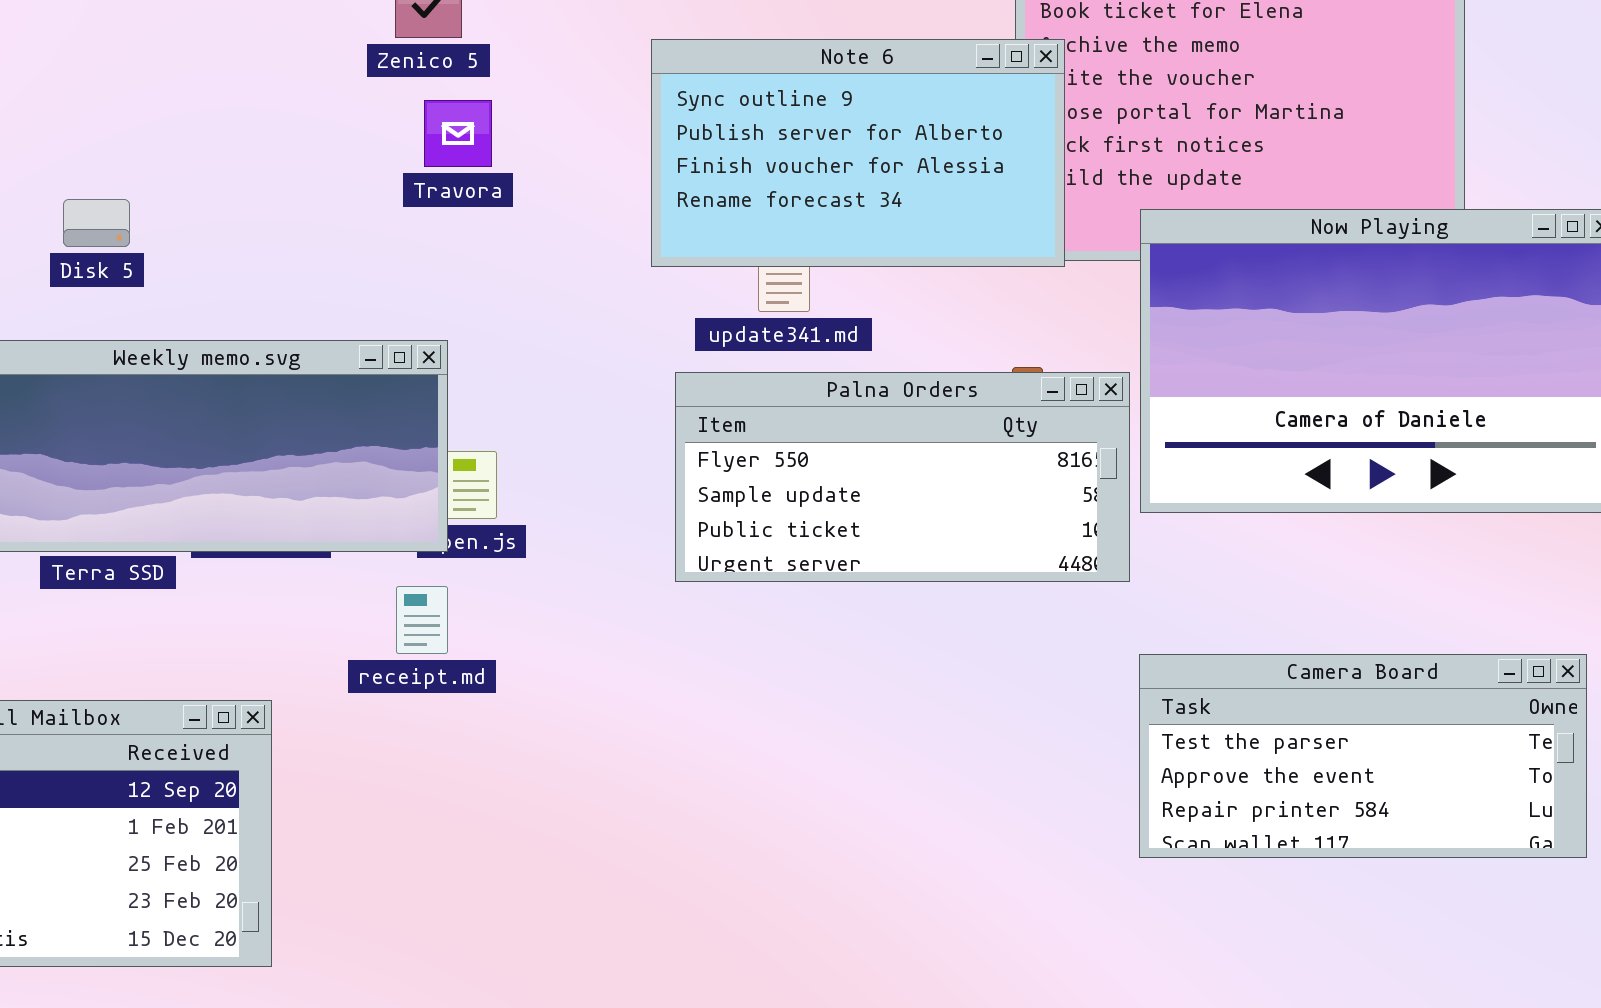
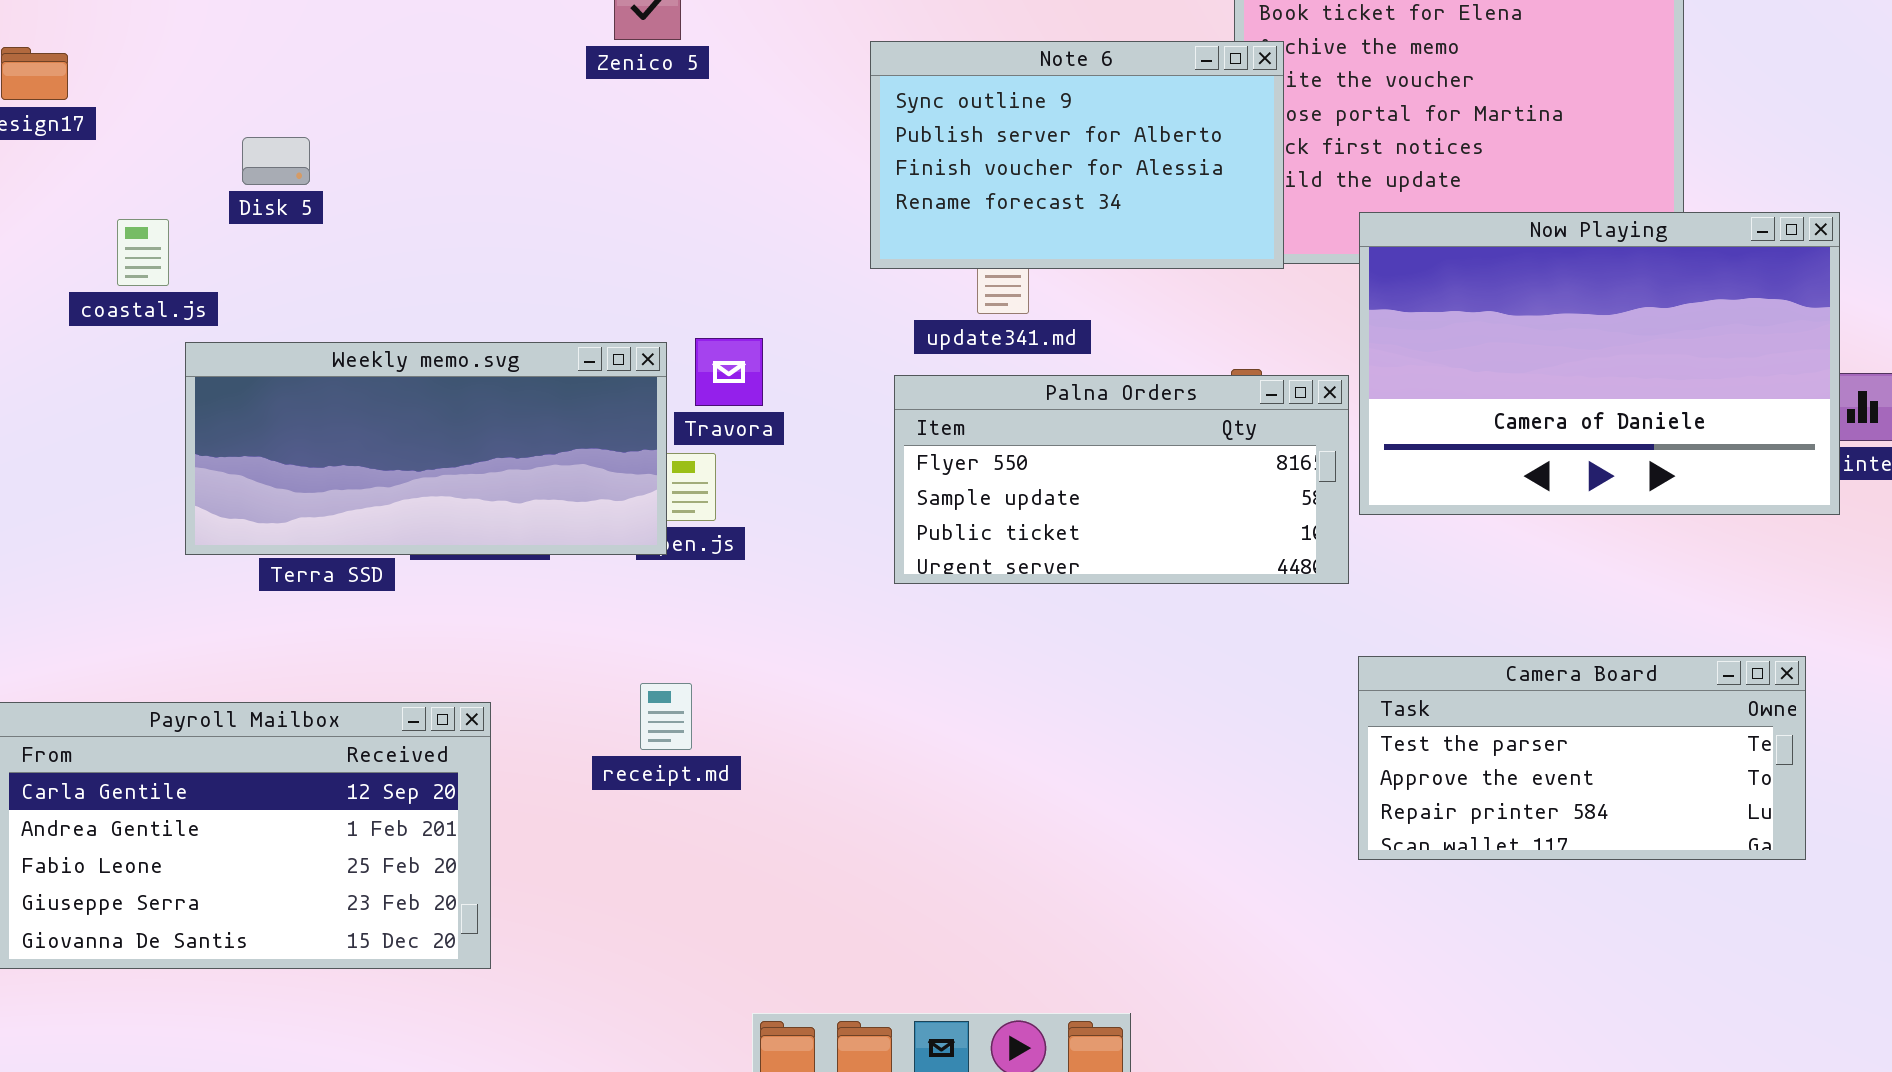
Travora: [424,100,492,167] -> [695,338,763,406], moved
Disk 5: [63,199,130,247] -> [242,137,310,185], moved
receipt.md: [396,586,448,654] -> [640,683,692,750], moved

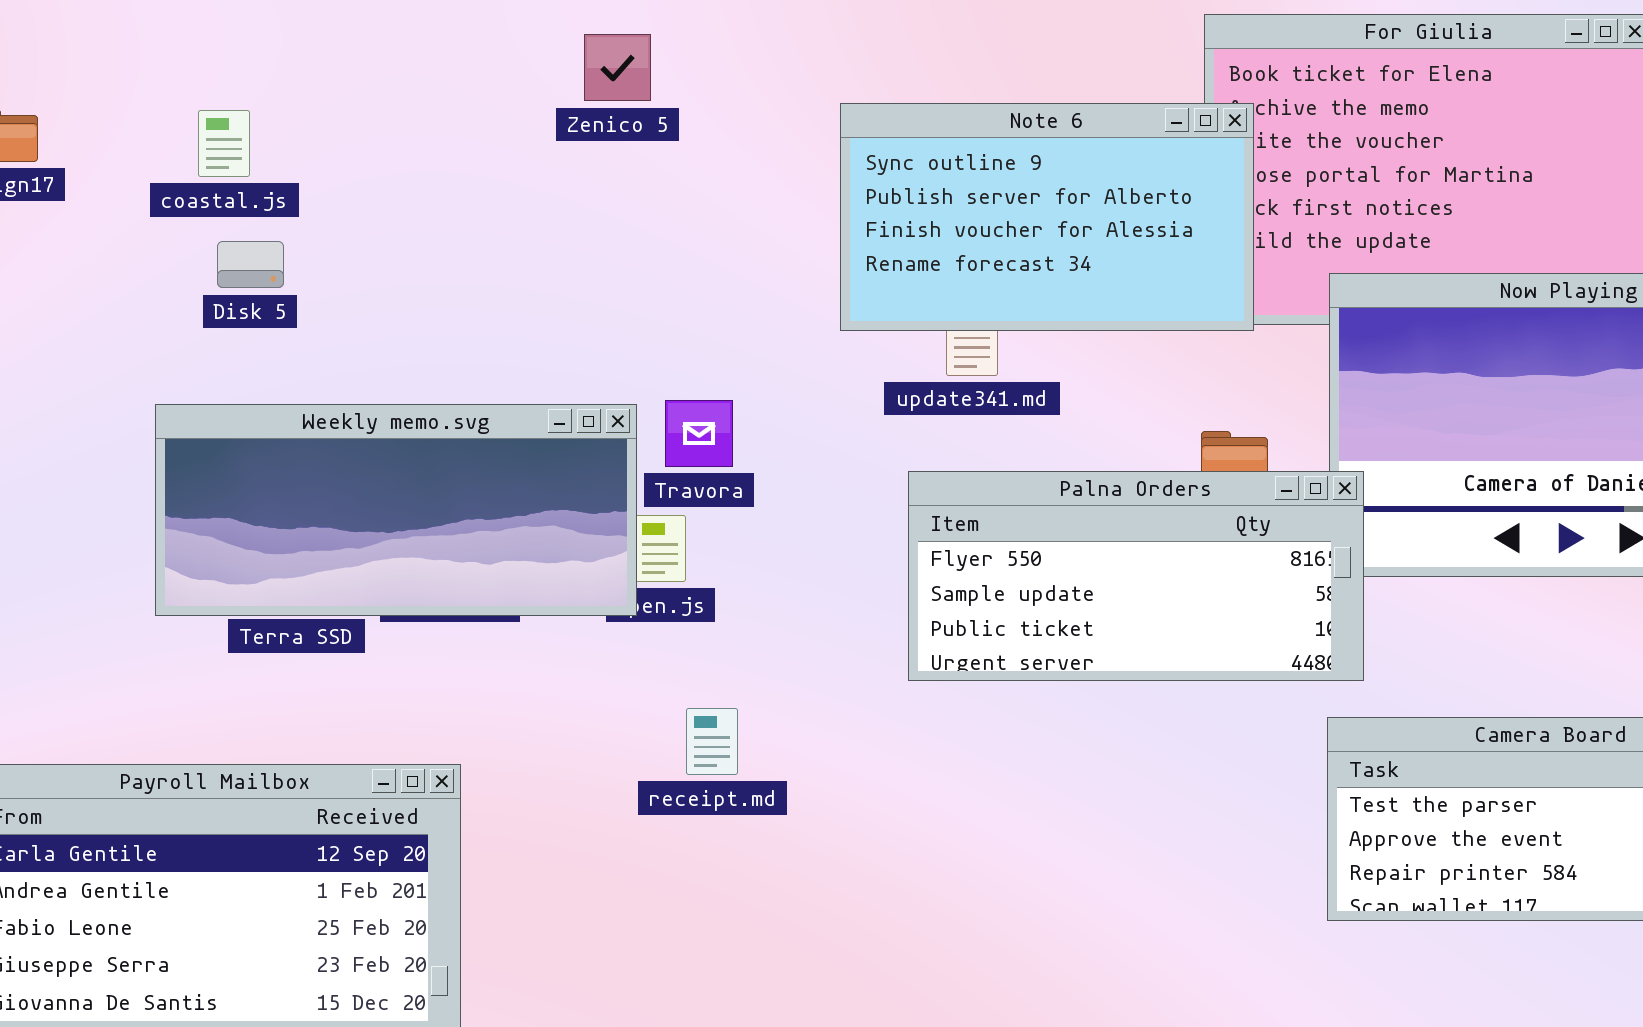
Disk 5: [242,137,310,185] -> [217,241,284,288], moved
coastal.js: [117,219,169,286] -> [198,110,250,177], moved
Palna Orders: [894,375,1349,584] -> [908,471,1364,681], moved
receipt.md: [640,683,692,750] -> [686,708,738,775], moved

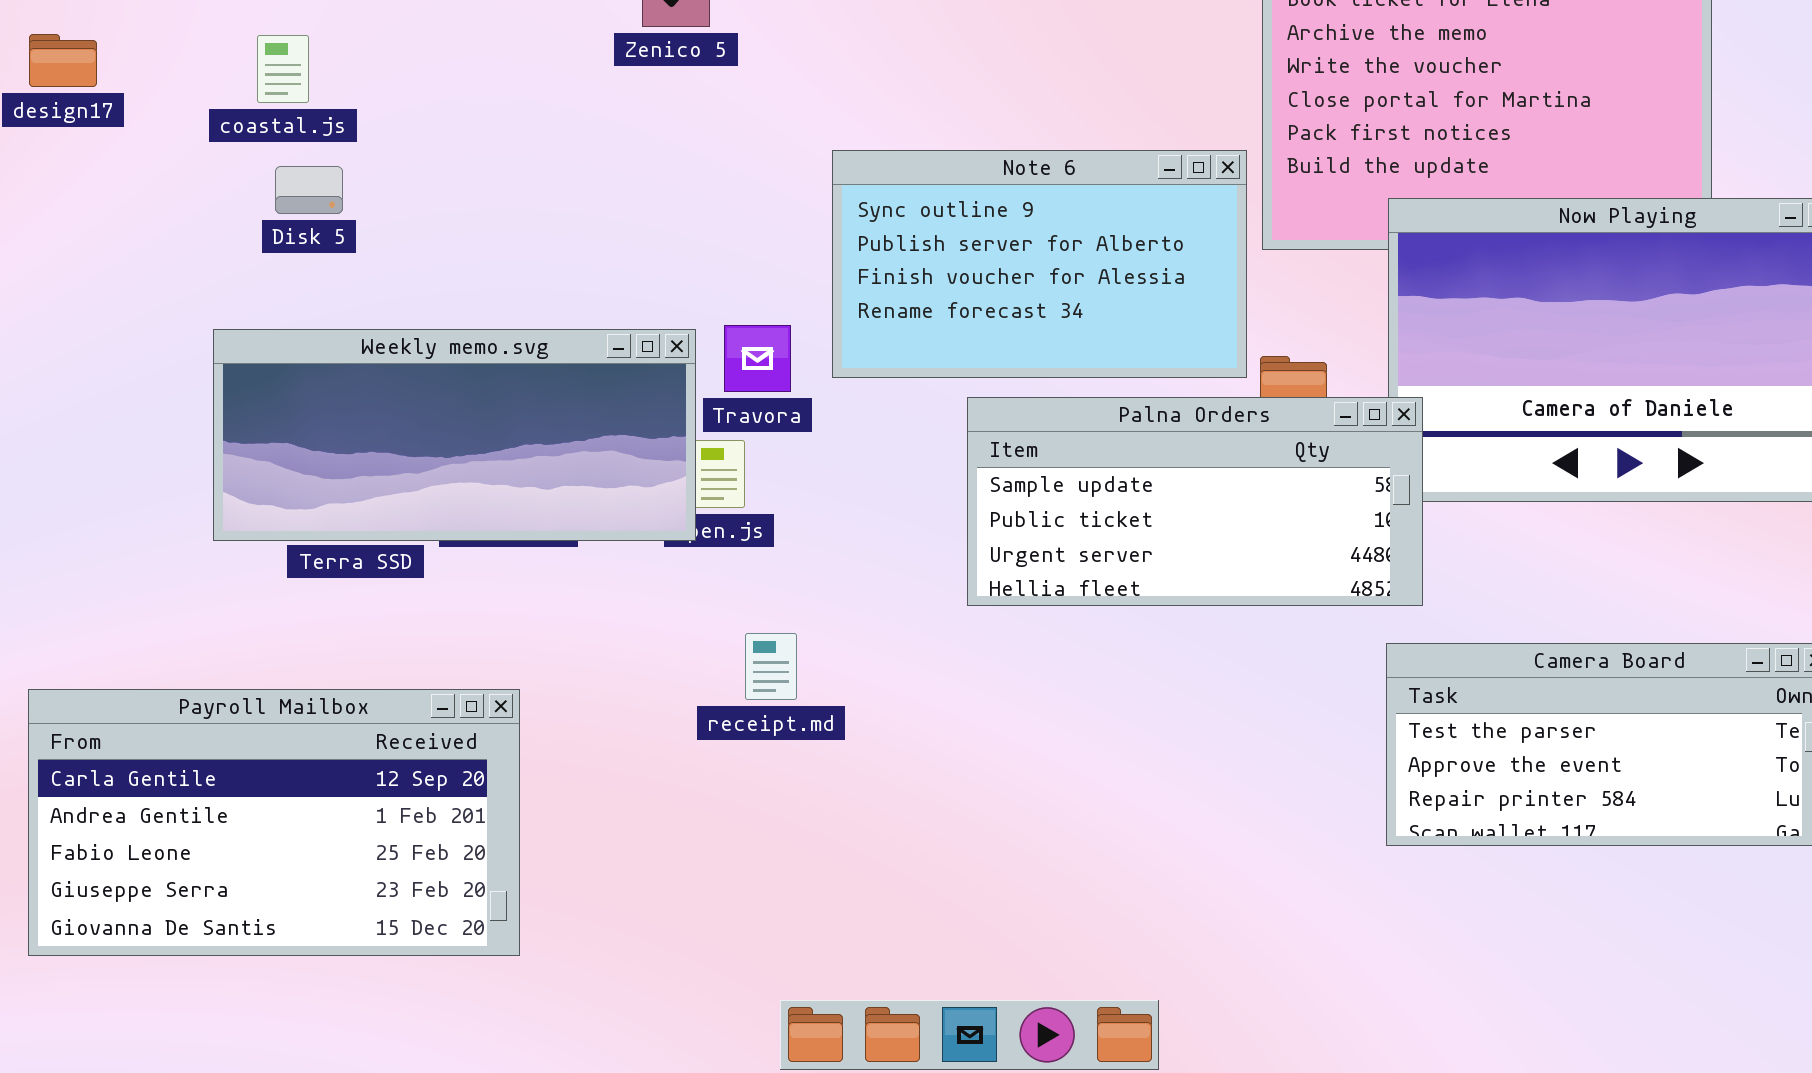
Note 6: [840,103,1254,331] -> [832,150,1247,378], moved
Palna Orders: [908,471,1364,681] -> [967,397,1423,606], scrolled down 1 row

